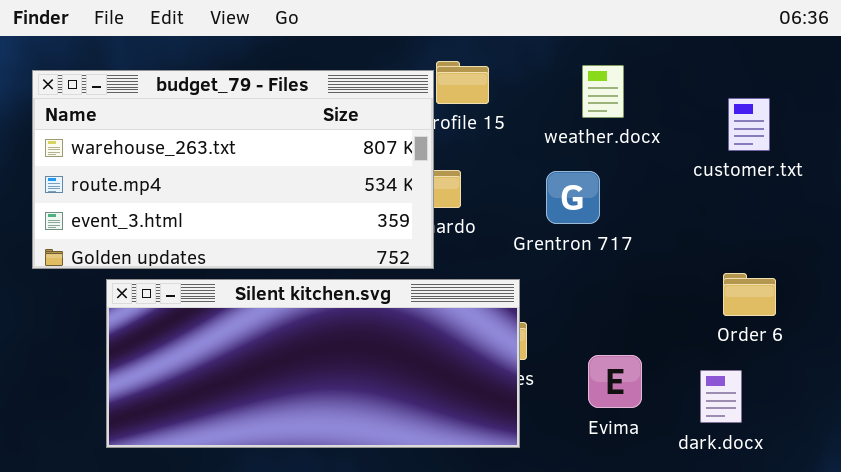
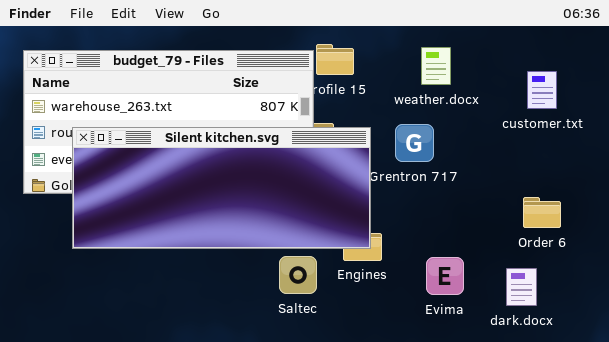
Silent kitchen.svg: [106,279,520,448] -> [72,127,371,249], moved

